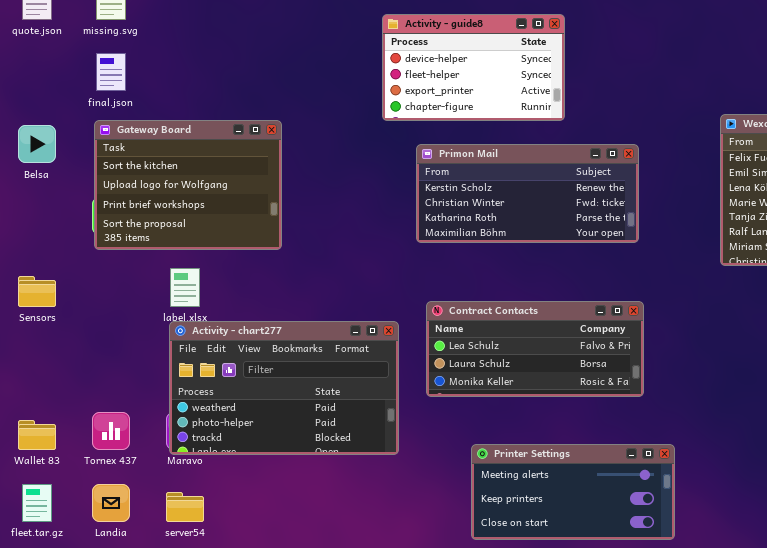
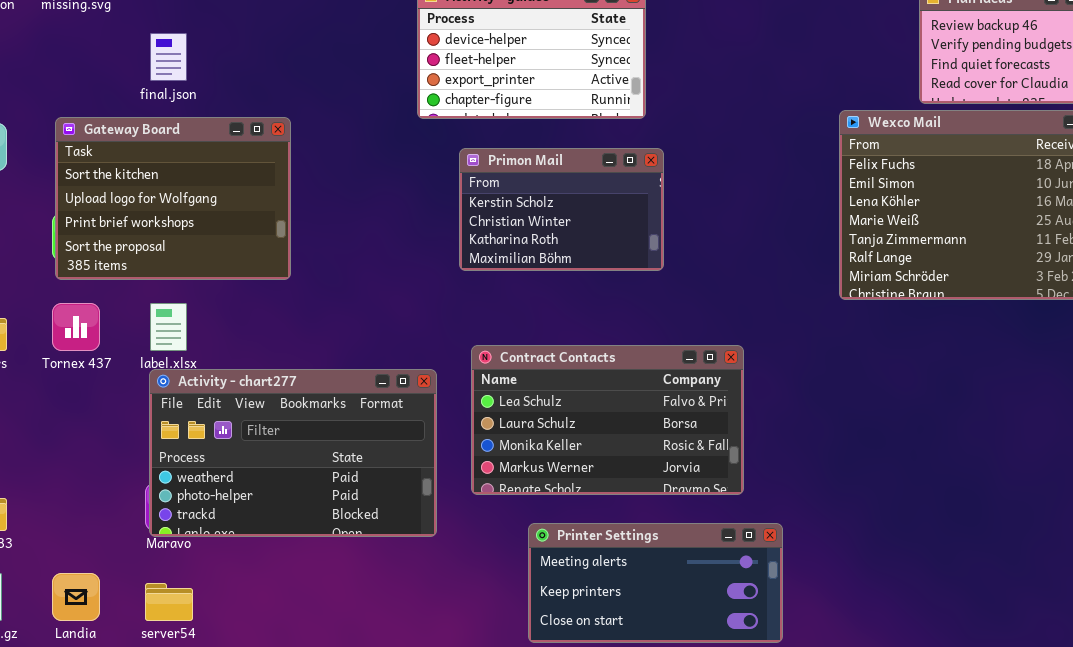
final.json: [96,53,126,91] -> [150,33,187,81], moved
Primon Mail: [416,144,639,243] -> [459,148,664,271], resized
Contract Contacts: [426,301,644,397] -> [471,345,744,495], resized
Tornex 437: [92,412,130,450] -> [52,303,100,351], moved

